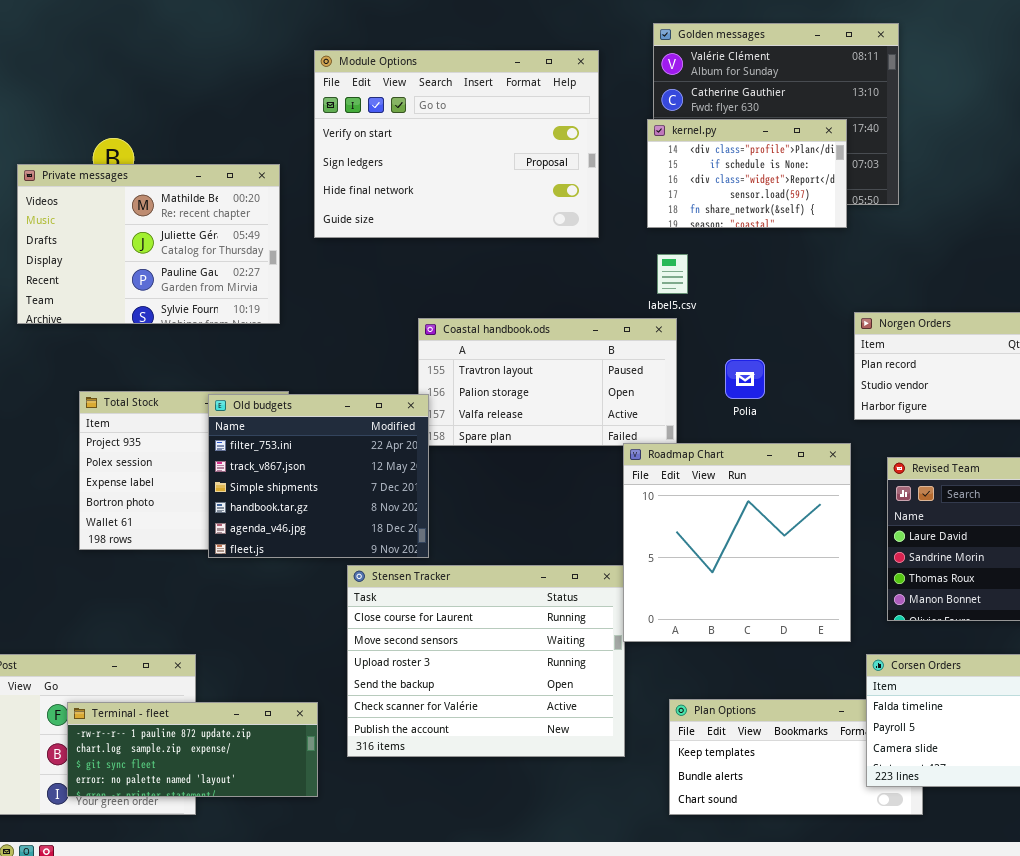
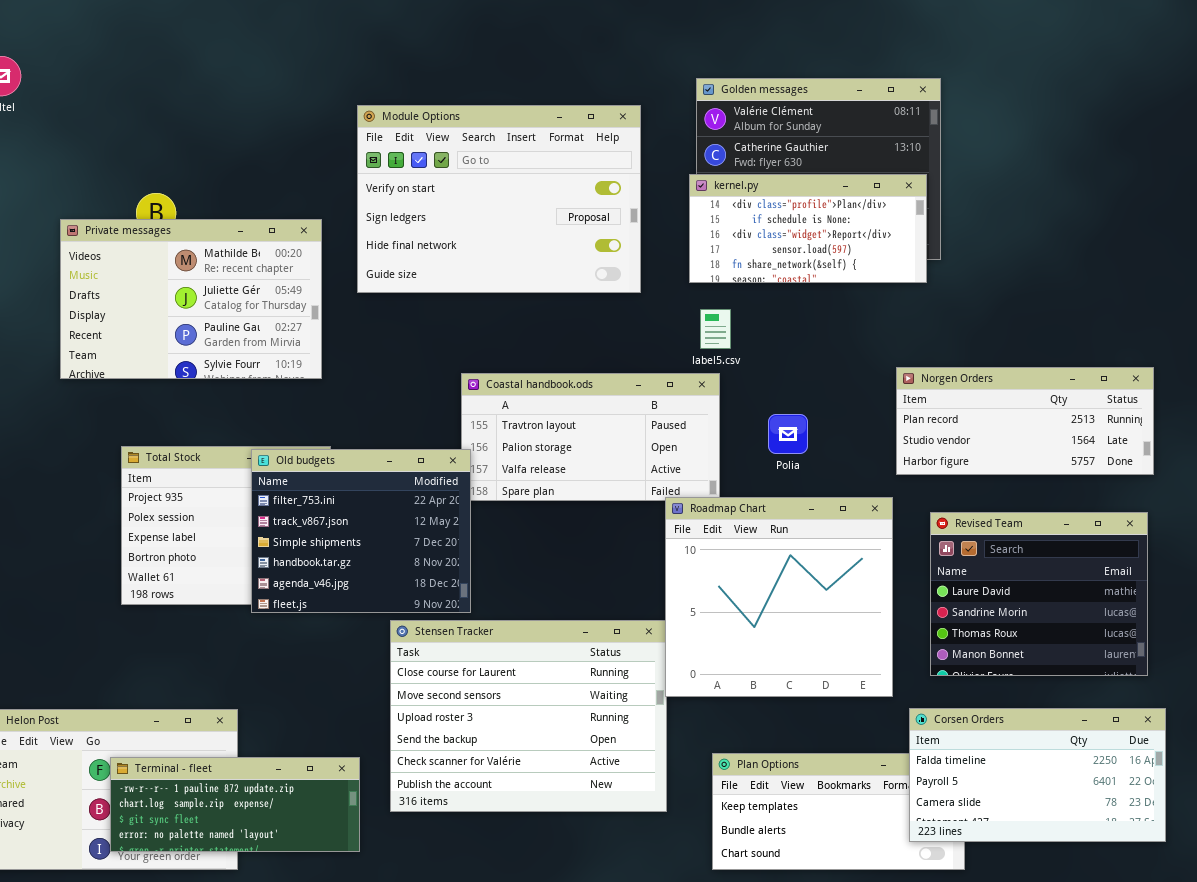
kernel.py: [647,119,847,228] -> [689,174,927,283], resized

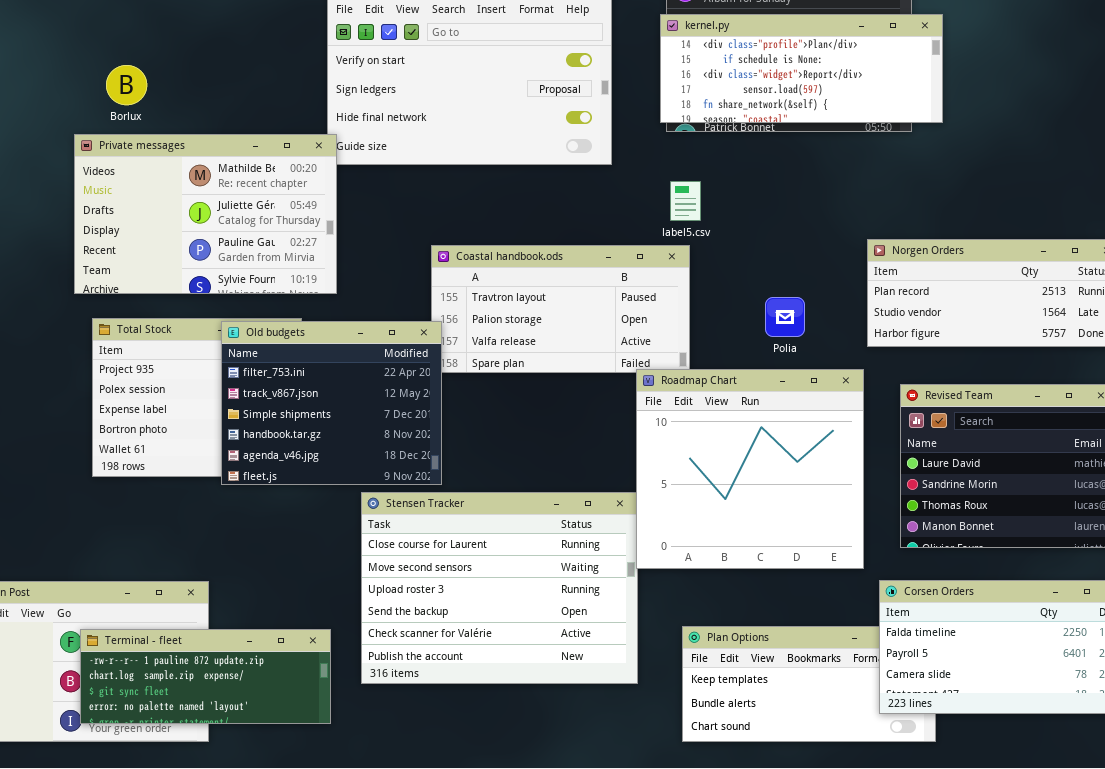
kernel.py: [689,174,927,283] -> [660,14,943,123], moved, resized
Private messages: [60,219,322,379] -> [74,134,337,294], moved
Polia: [768,414,808,454] -> [765,297,805,337], moved

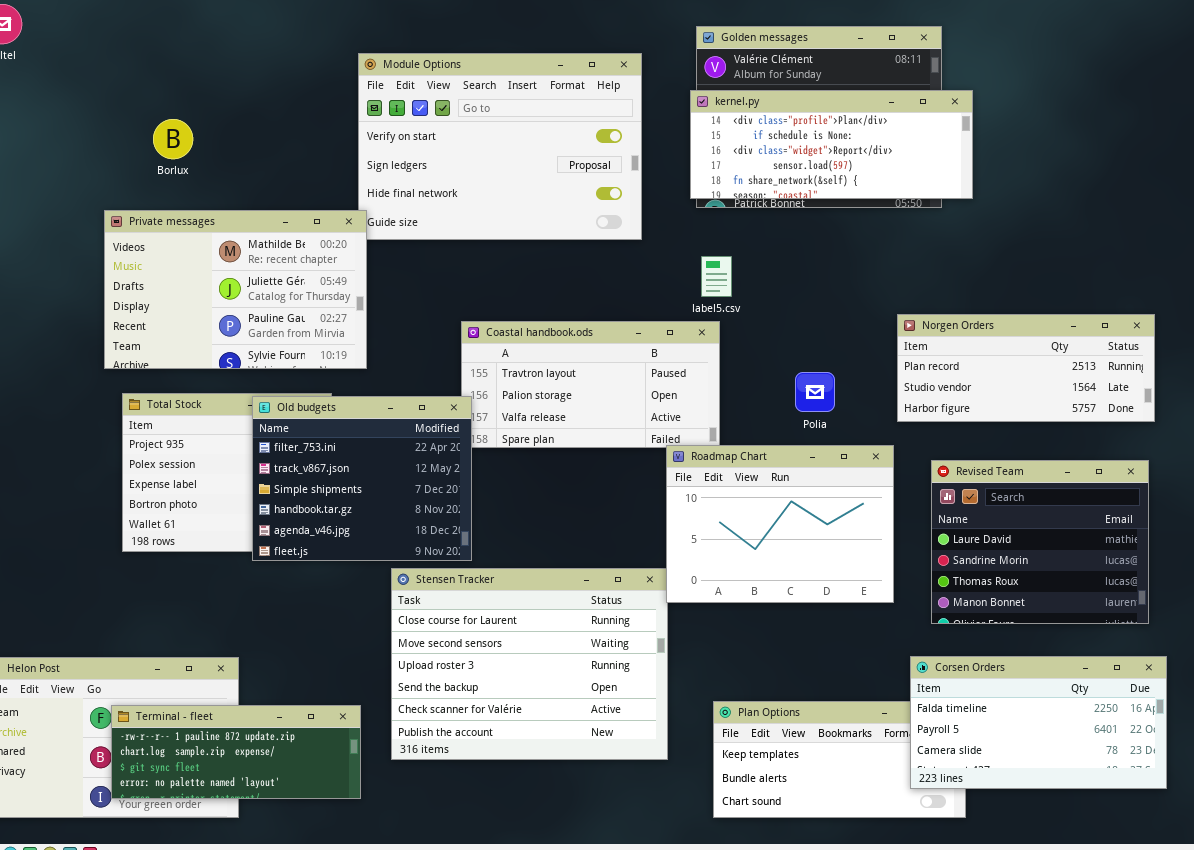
Borlux: [106,65,147,105] -> [153,119,193,159], moved
Roadmap Chart: [636,369,864,569] -> [666,445,894,603], resized

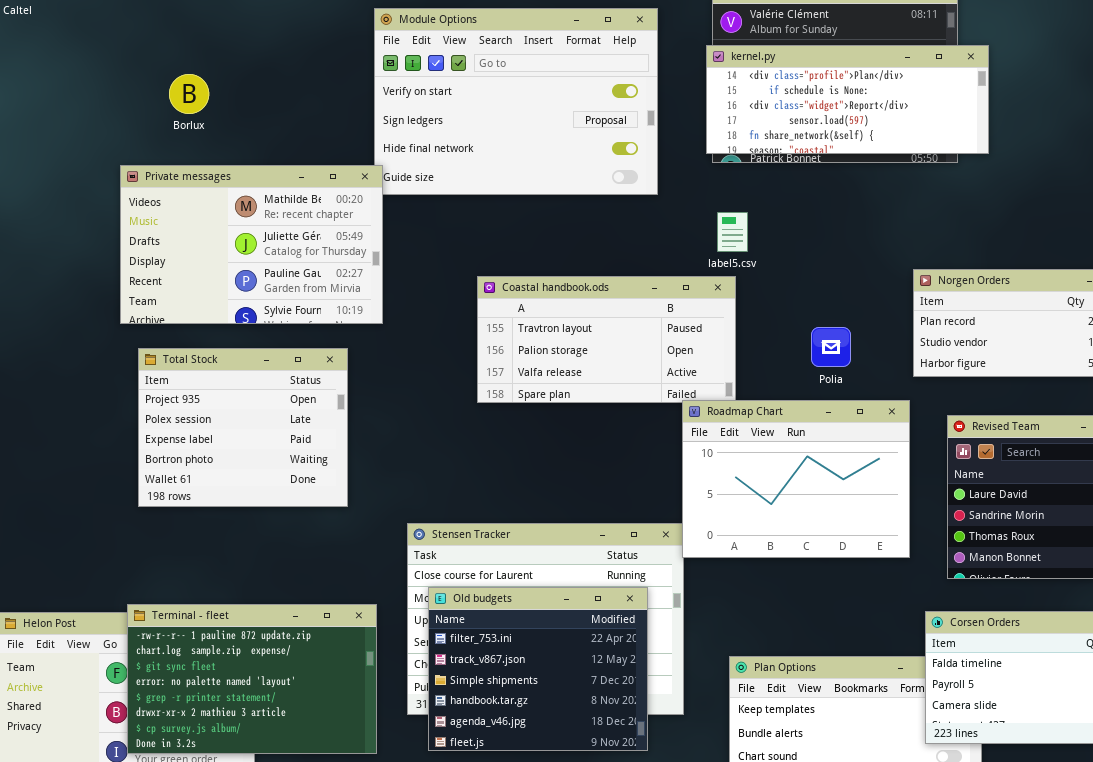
Old budgets: [252,396,472,561] -> [428,587,648,751], moved
Terminal - fleet: [111,705,361,799] -> [127,604,377,754], resized

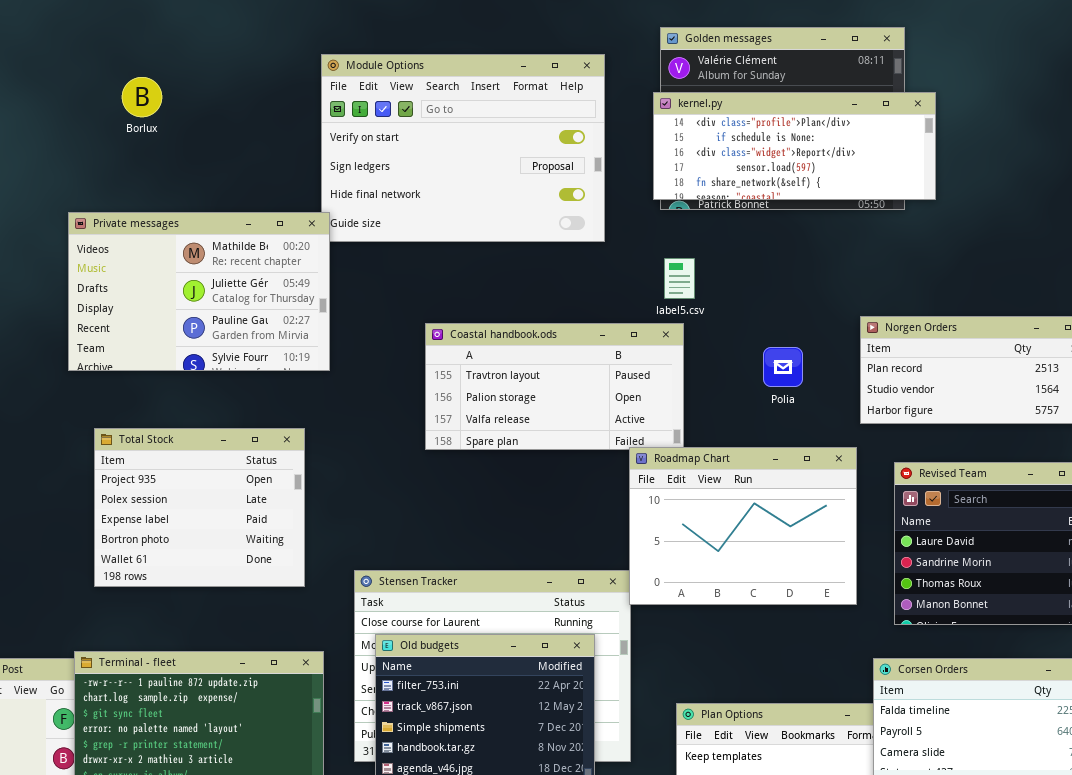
Borlux: [169,74,209,114] -> [122,77,162,117], moved
Polia: [811,327,851,367] -> [763,347,803,387], moved
Total Stock: [138,348,348,507] -> [94,428,305,587], moved

